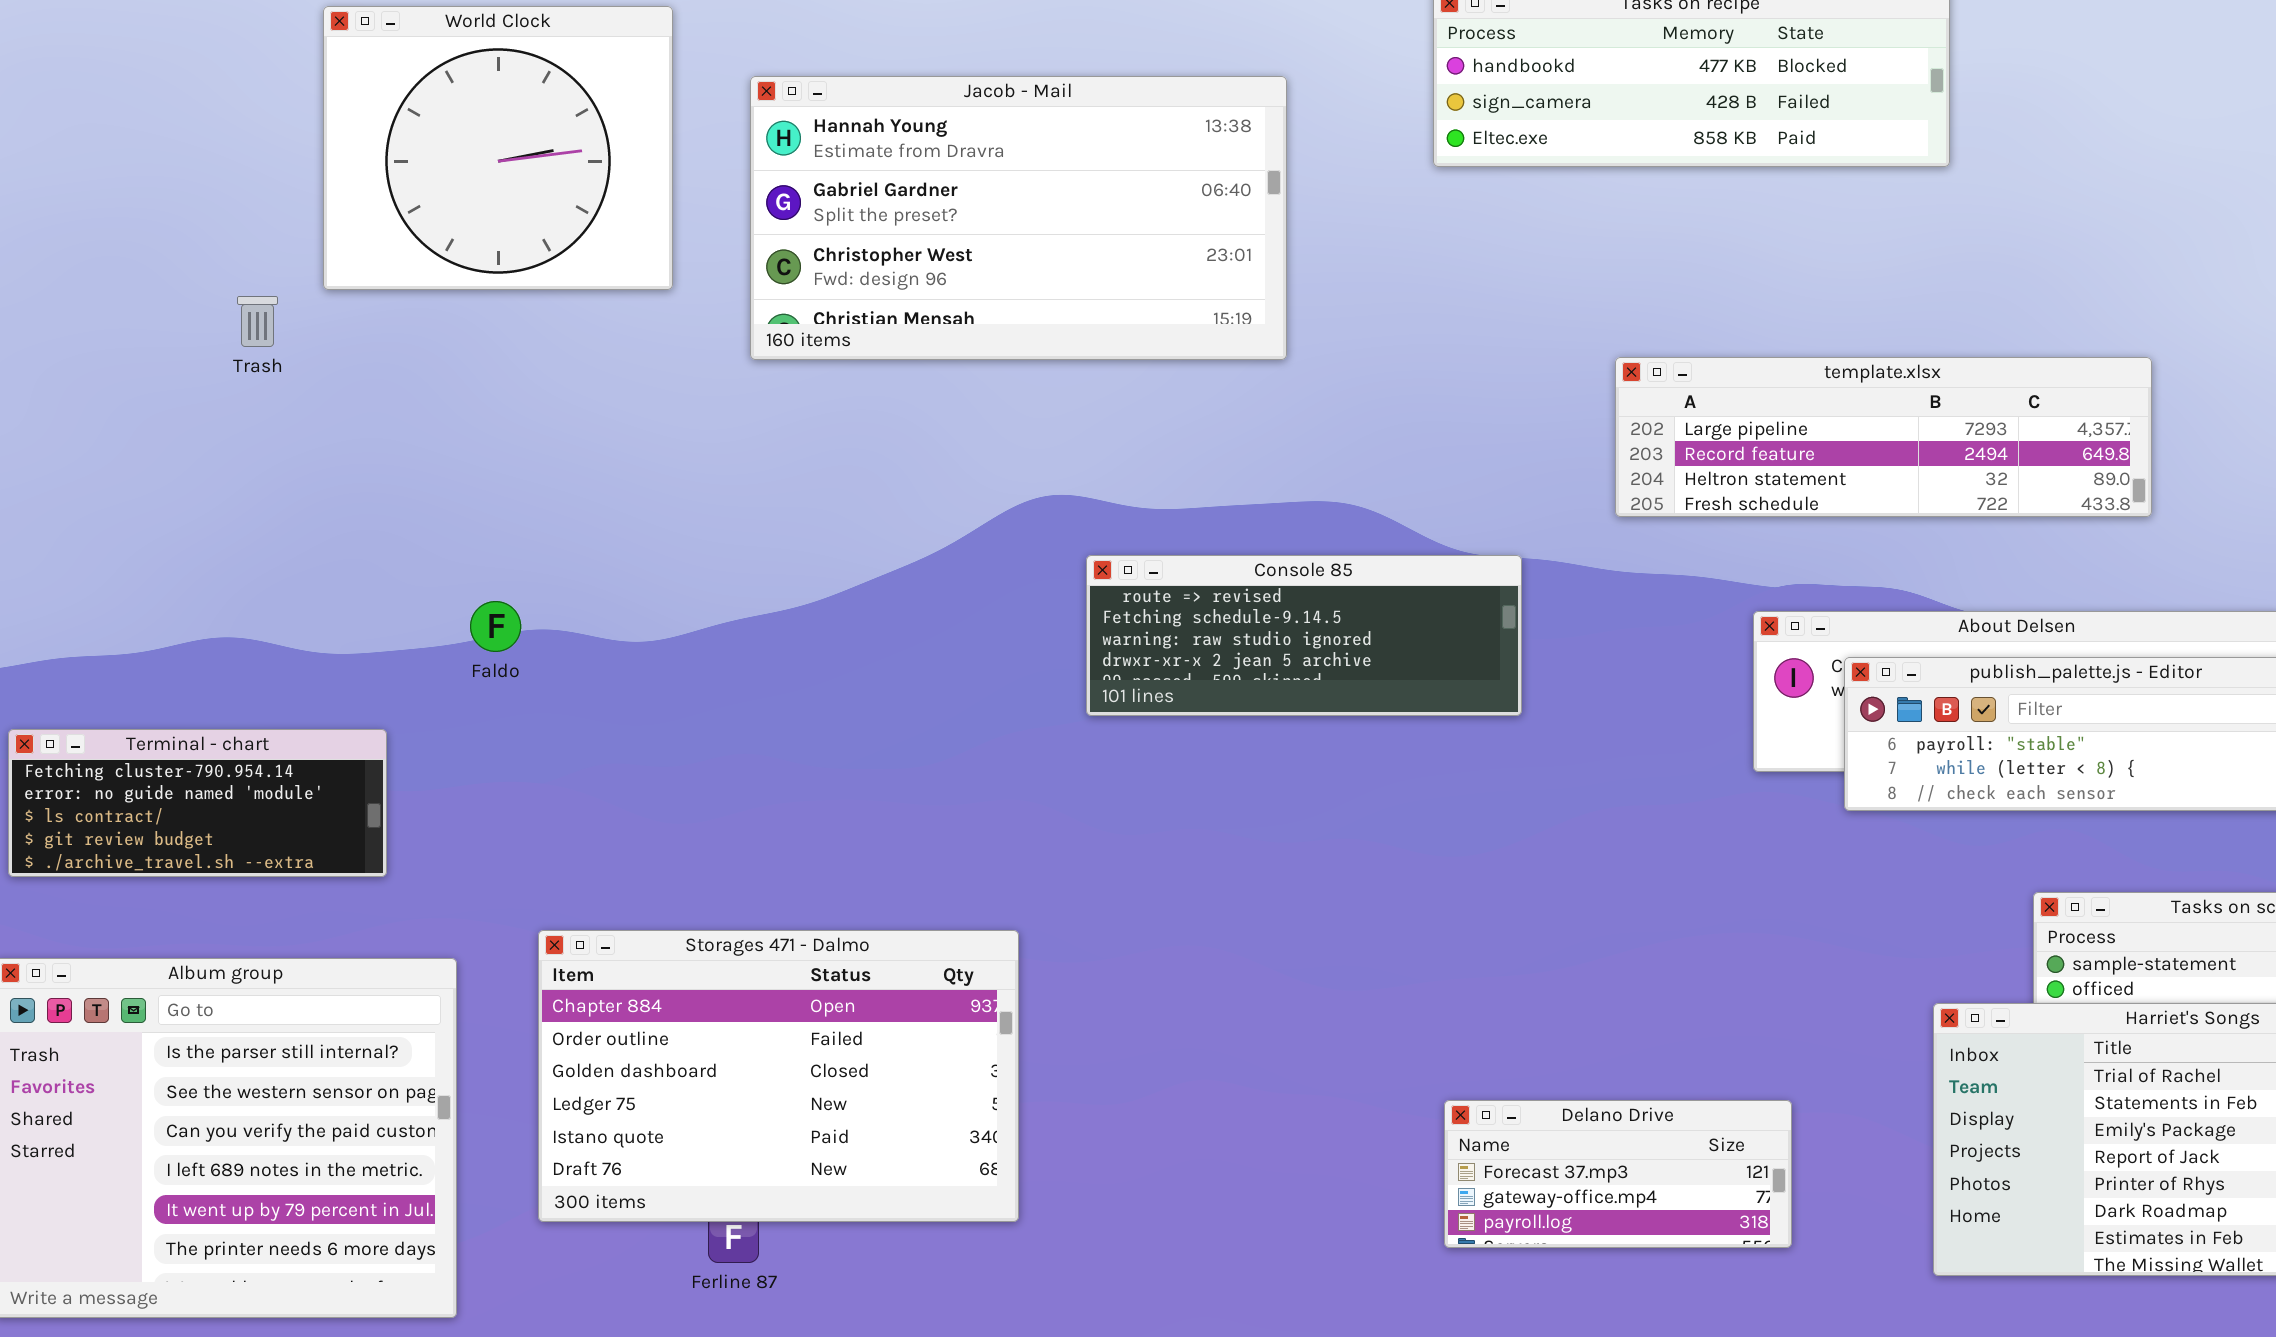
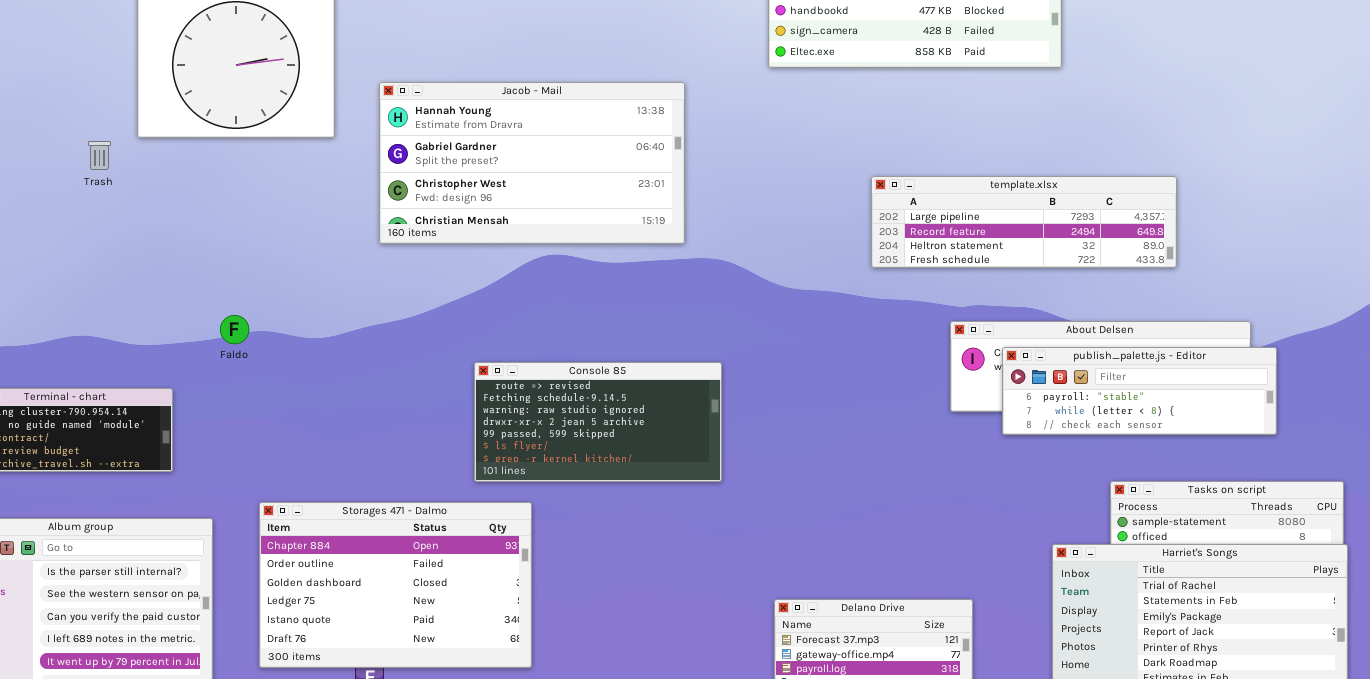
Jacob - Mail: [750,76,1287,360] -> [379,82,685,244], moved
Console 85: [1086,555,1522,716] -> [474,362,722,482], moved, resized

